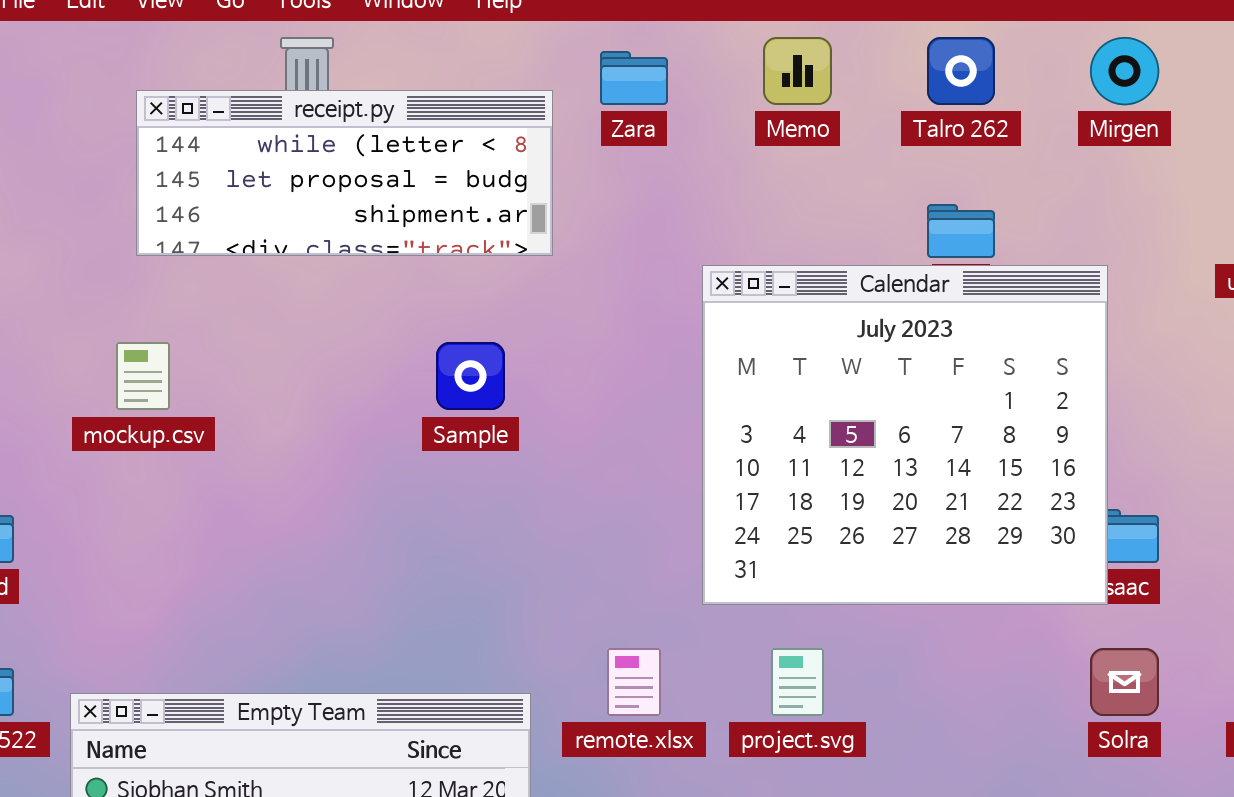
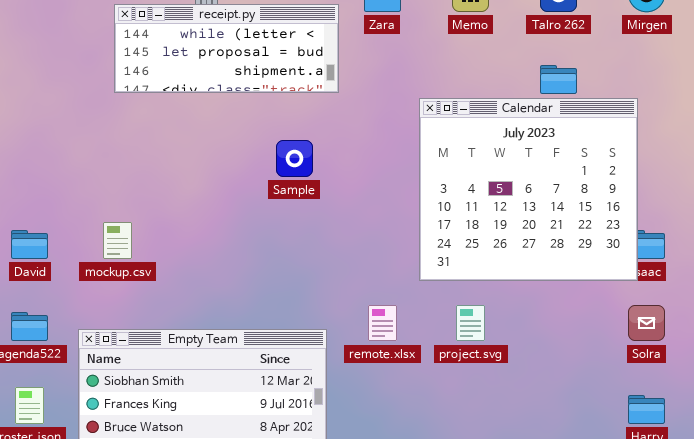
mockup.csv: [116,342,170,410] -> [103,222,132,259], moved

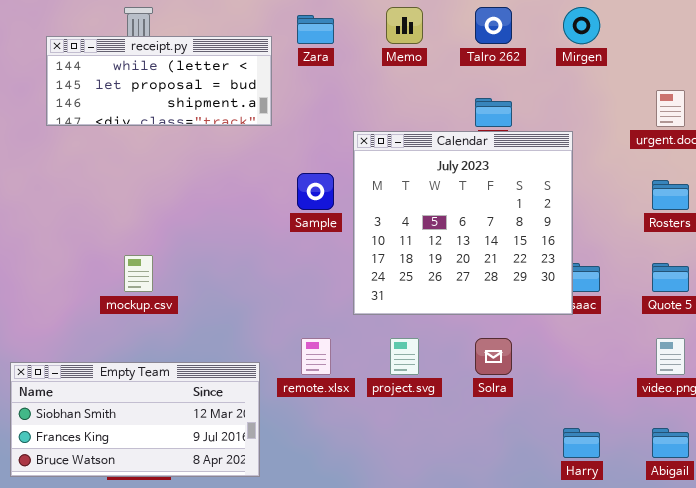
Sample: [276,140,313,177] -> [297,173,334,210], moved
mockup.csv: [103,222,132,259] -> [124,255,153,292], moved
Solra: [628,305,665,341] -> [475,338,512,375], moved

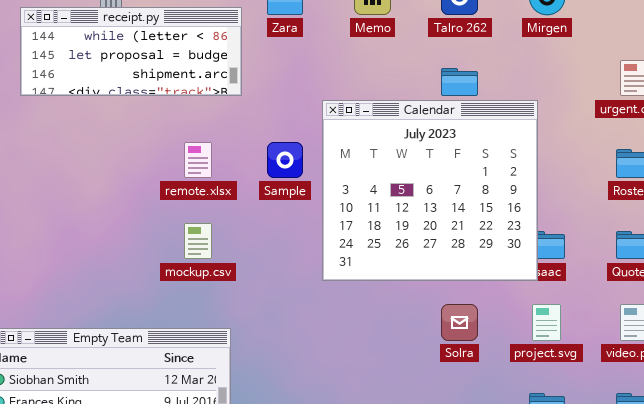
mockup.csv: [124,255,153,292] -> [184,223,212,259], moved
remote.xlsx: [301,338,331,375] -> [184,142,212,178], moved
project.svg: [390,338,419,375] -> [532,304,561,341], moved

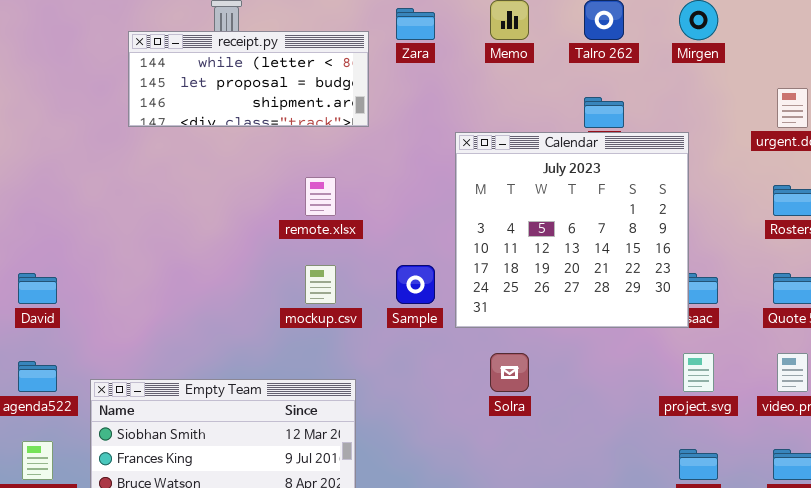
Sample: [267,142,303,178] -> [396,265,435,304], moved
Solra: [441,304,478,341] -> [490,353,529,392], moved

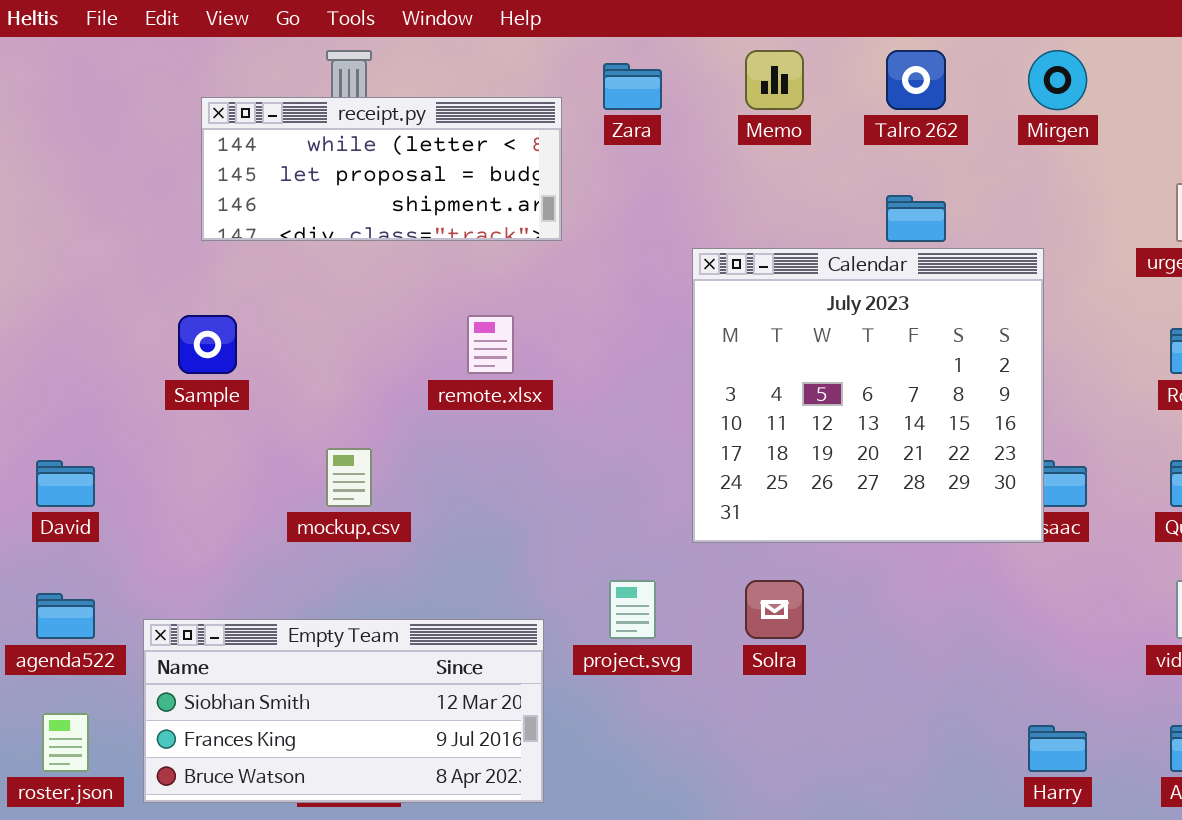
mockup.csv: [305,265,336,304] -> [326,448,372,507], moved
Sample: [396,265,435,304] -> [178,315,237,374], moved
project.svg: [683,353,714,392] -> [609,580,656,639], moved

